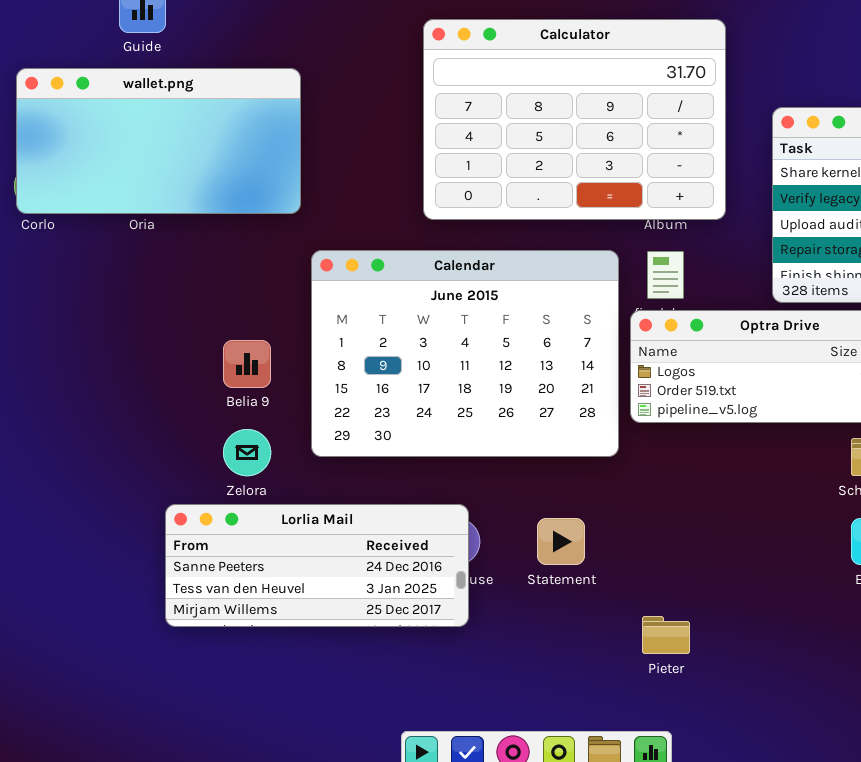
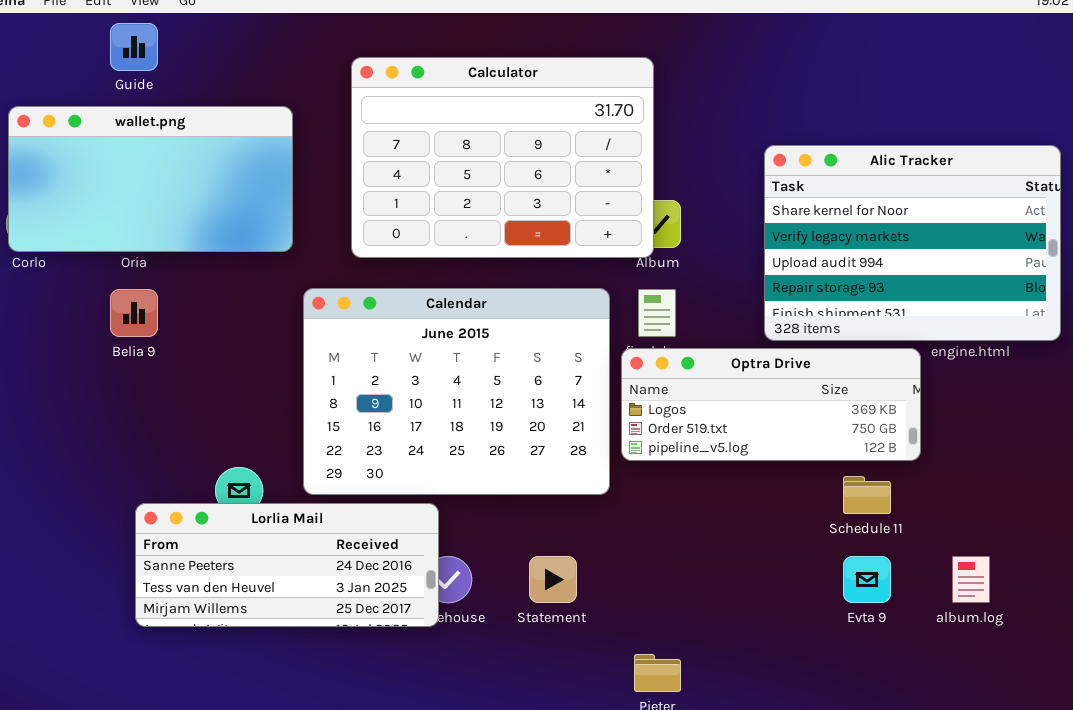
Calculator: [423,19,726,220] -> [351,57,654,258], moved
Belia 9: [223,340,271,388] -> [110,289,158,337], moved
Lorlia Mail: [165,504,469,627] -> [135,503,439,627], moved

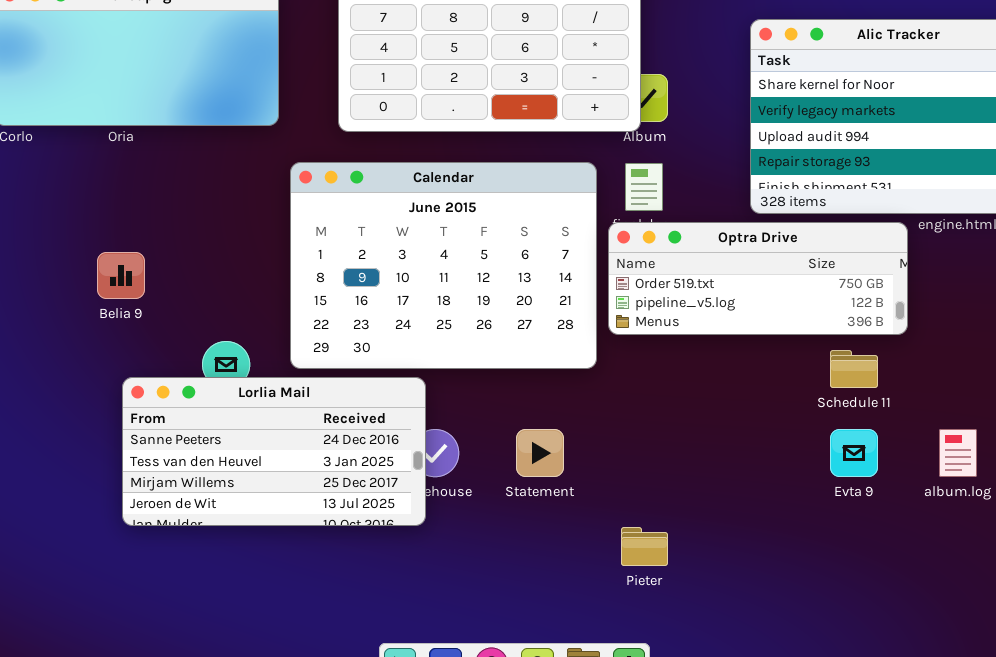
Belia 9: [110,289,158,337] -> [97,252,145,299], moved
Optra Drive: [621,348,921,461] -> [608,222,908,335], scrolled down 1 row
Lorlia Mail: [135,503,439,627] -> [122,377,426,526], resized

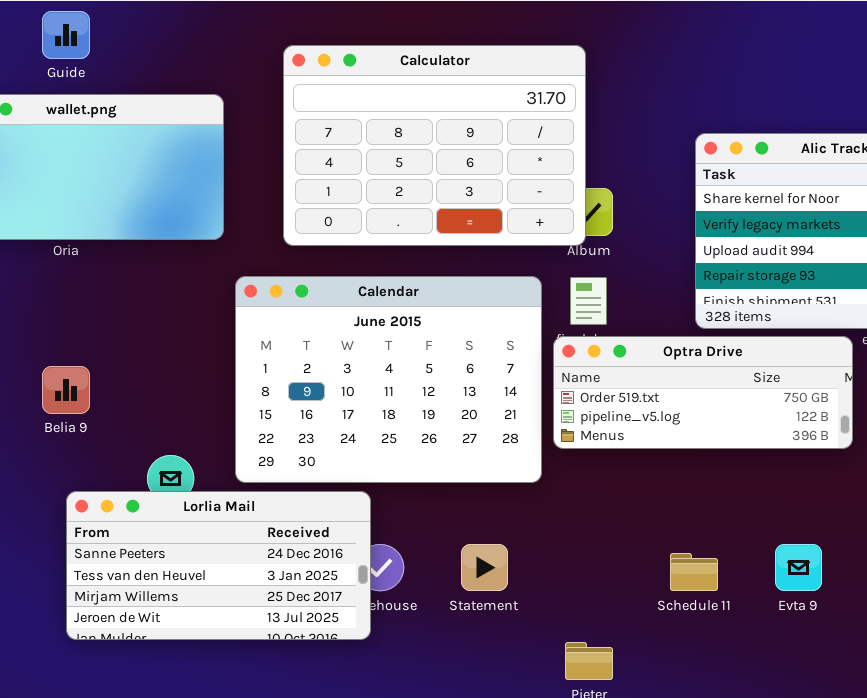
Schedule 11: [830,350,878,388] -> [670,553,718,591], moved

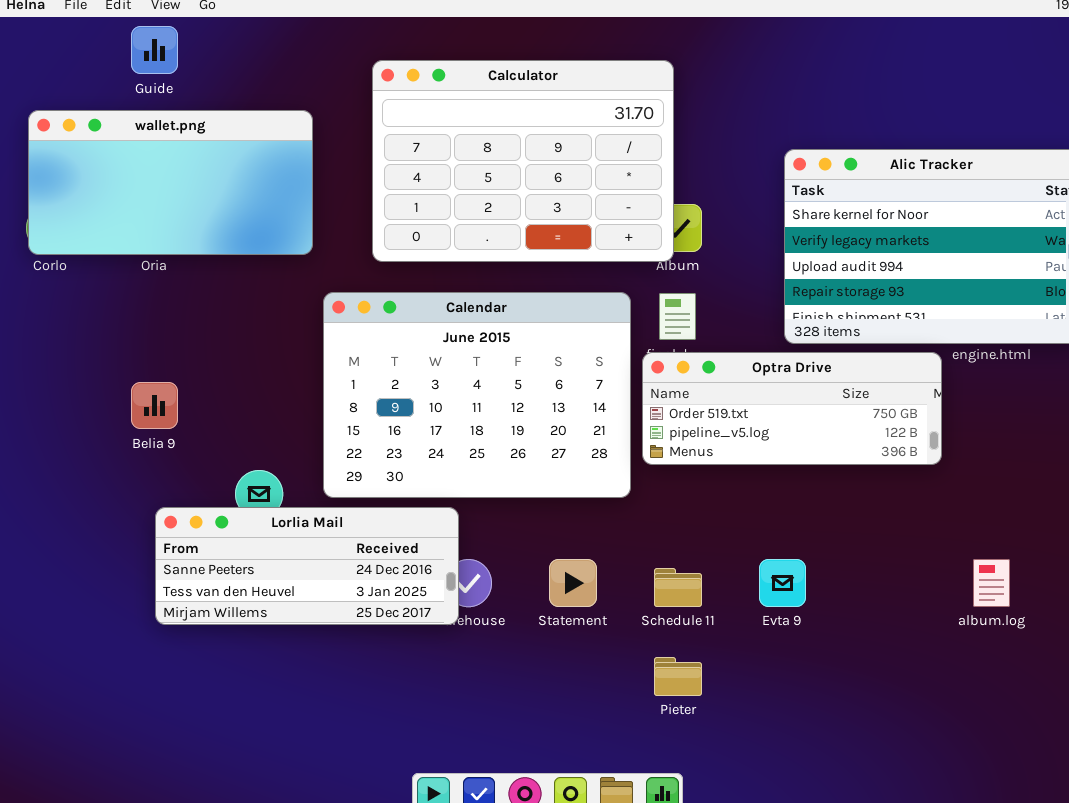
Lorlia Mail: [66,491,371,640] -> [155,507,459,625], resized
Evta 9: [775,544,822,591] -> [759,559,806,607], moved
Schedule 11: [670,553,718,591] -> [654,568,702,607], moved

